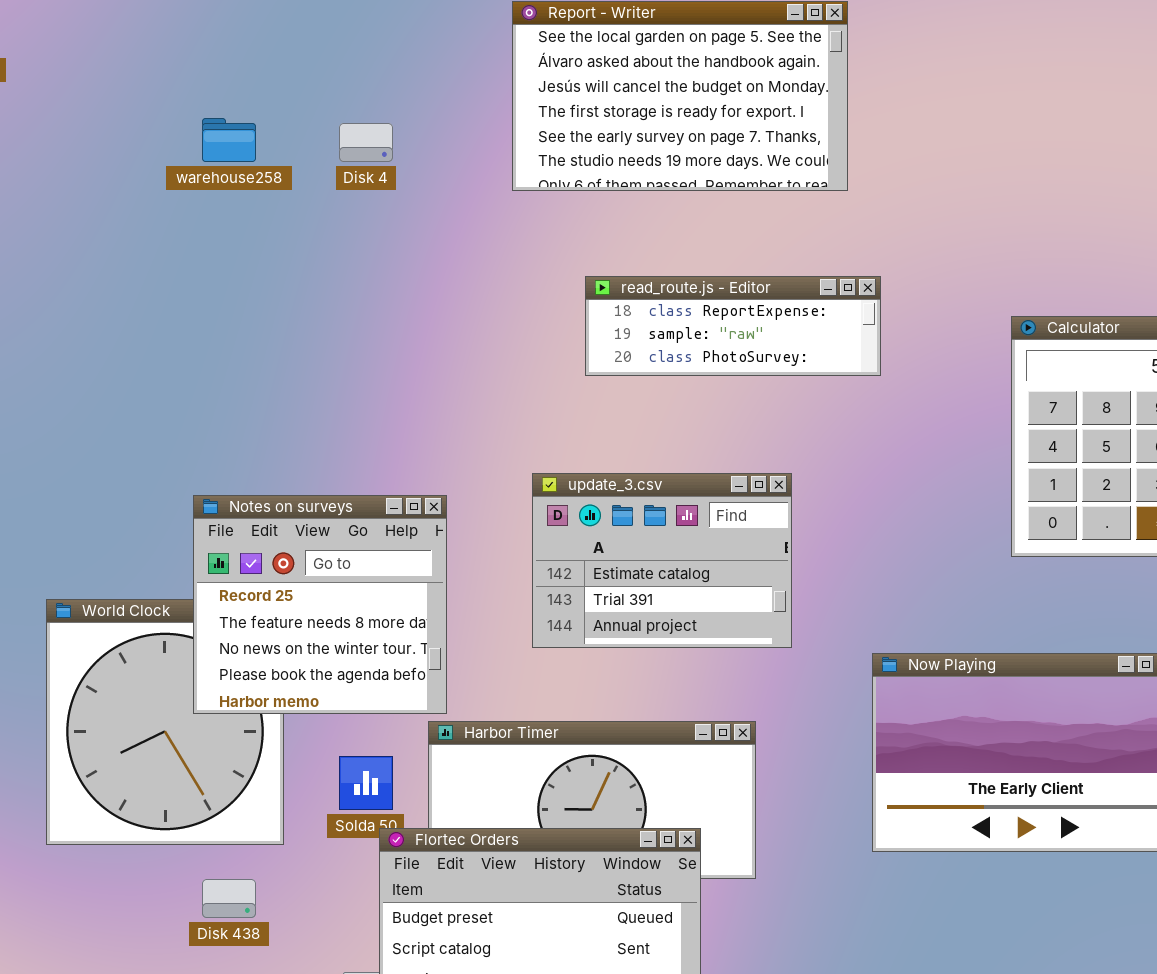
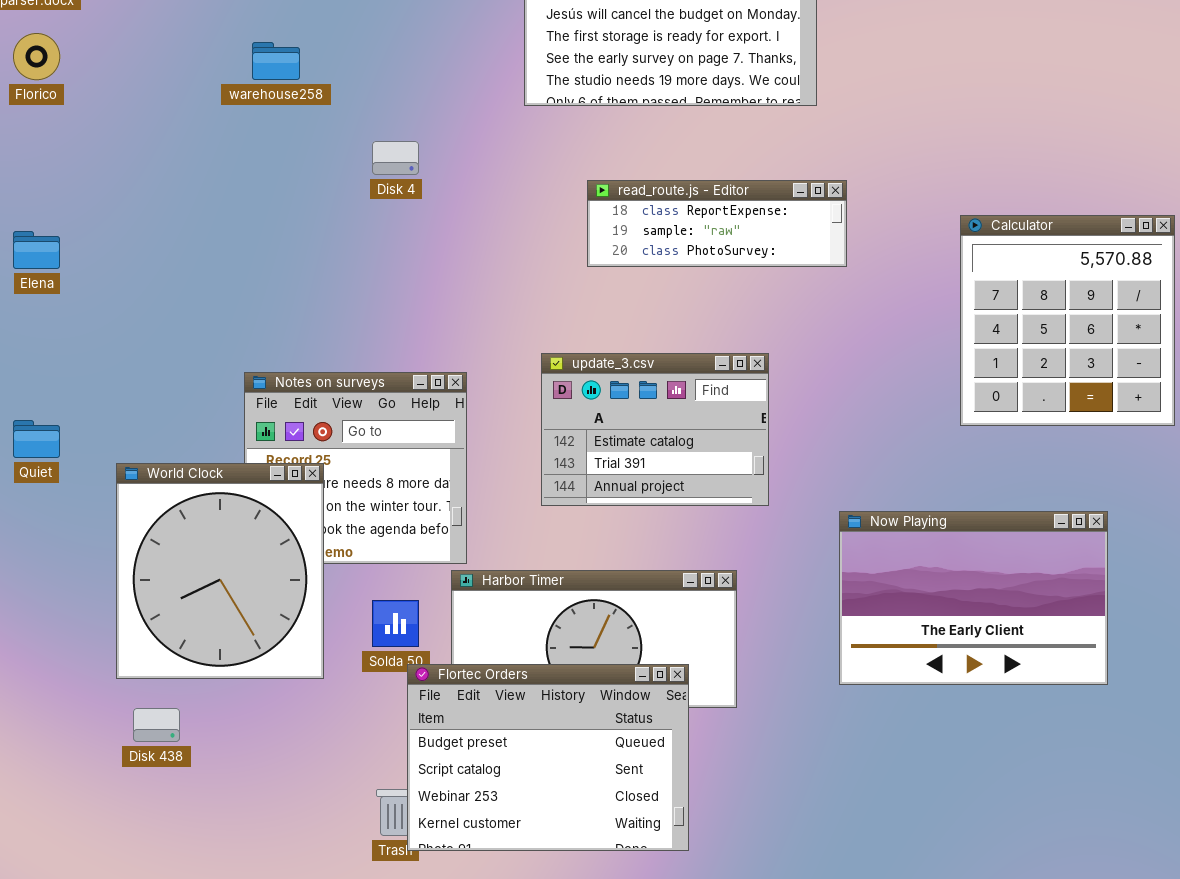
Disk 4: [339,123,393,162] -> [372,141,419,175], moved
World Clock: [46,599,284,845] -> [116,463,324,679], raised
Disk 438: [202,879,256,918] -> [133,708,180,742], moved

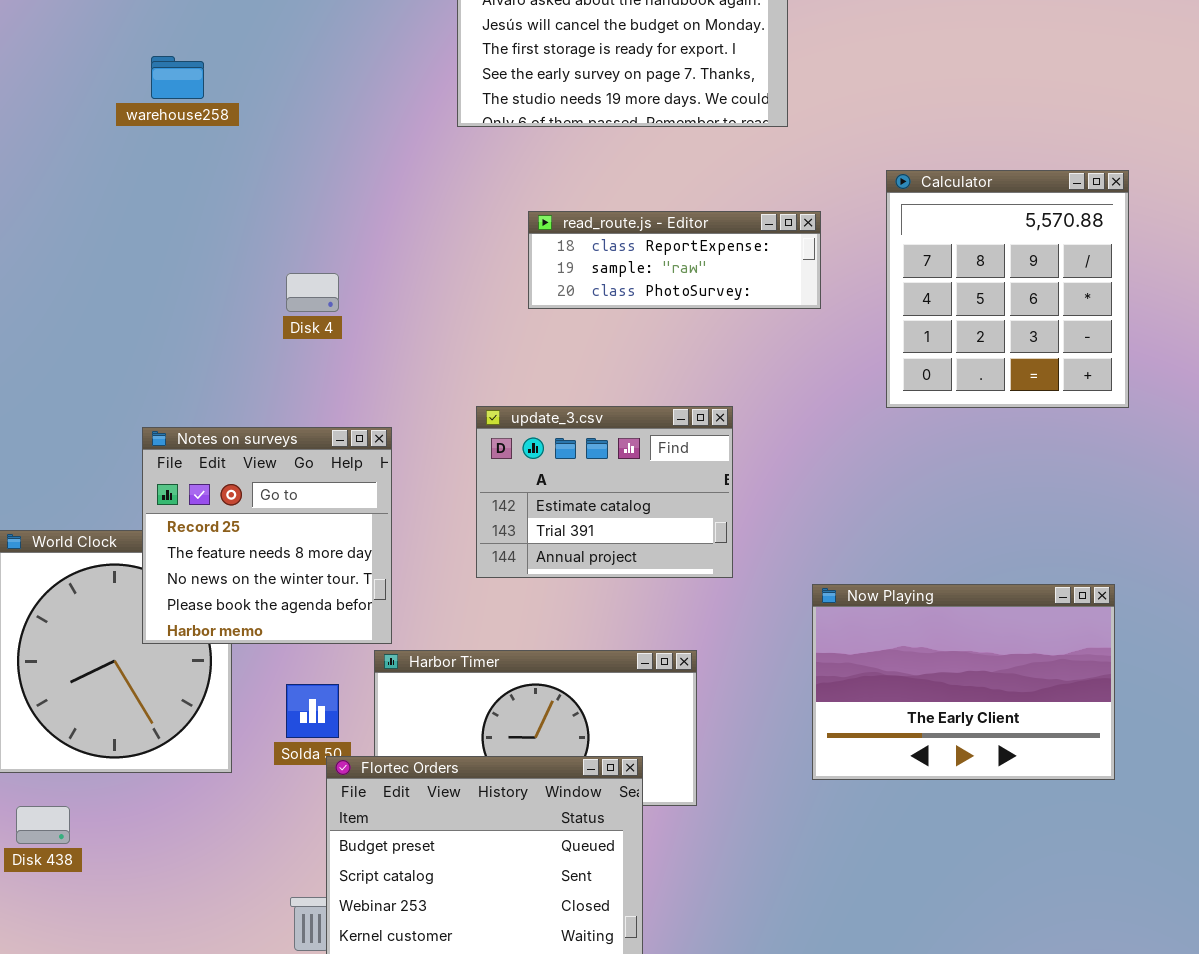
Disk 4: [372,141,419,175] -> [286,273,339,312], moved
Calculator: [960,215,1175,426] -> [886,170,1129,408], moved
Notes on surveys: [244,372,467,564] -> [142,427,392,644], raised

